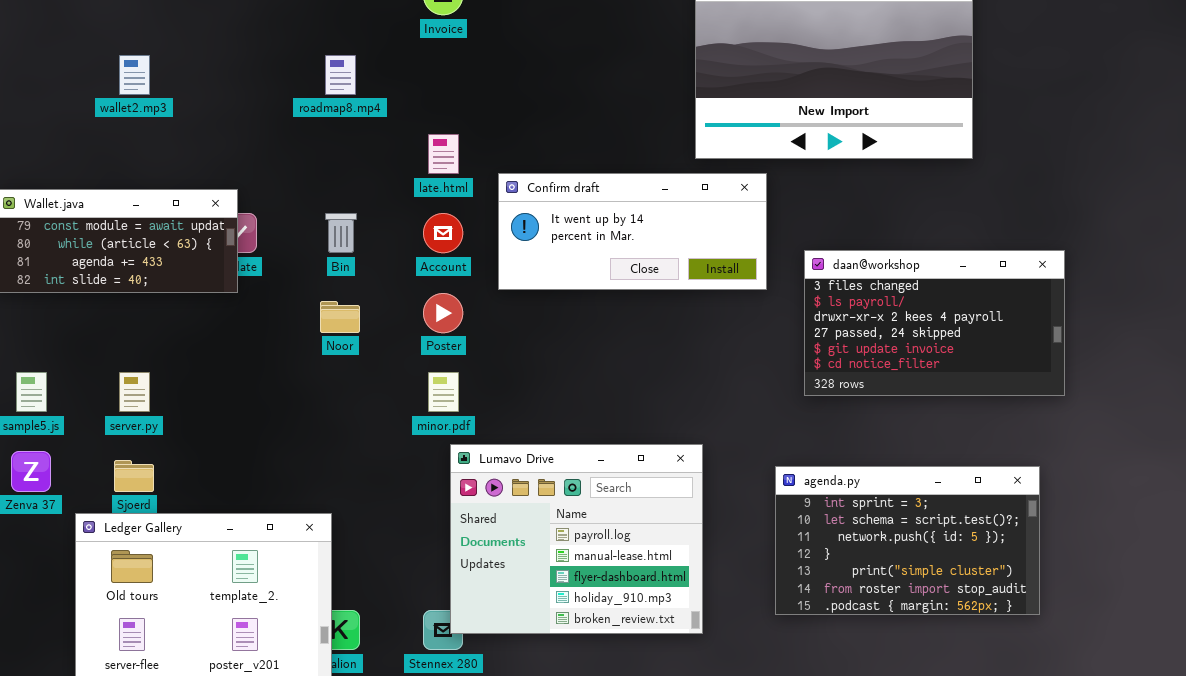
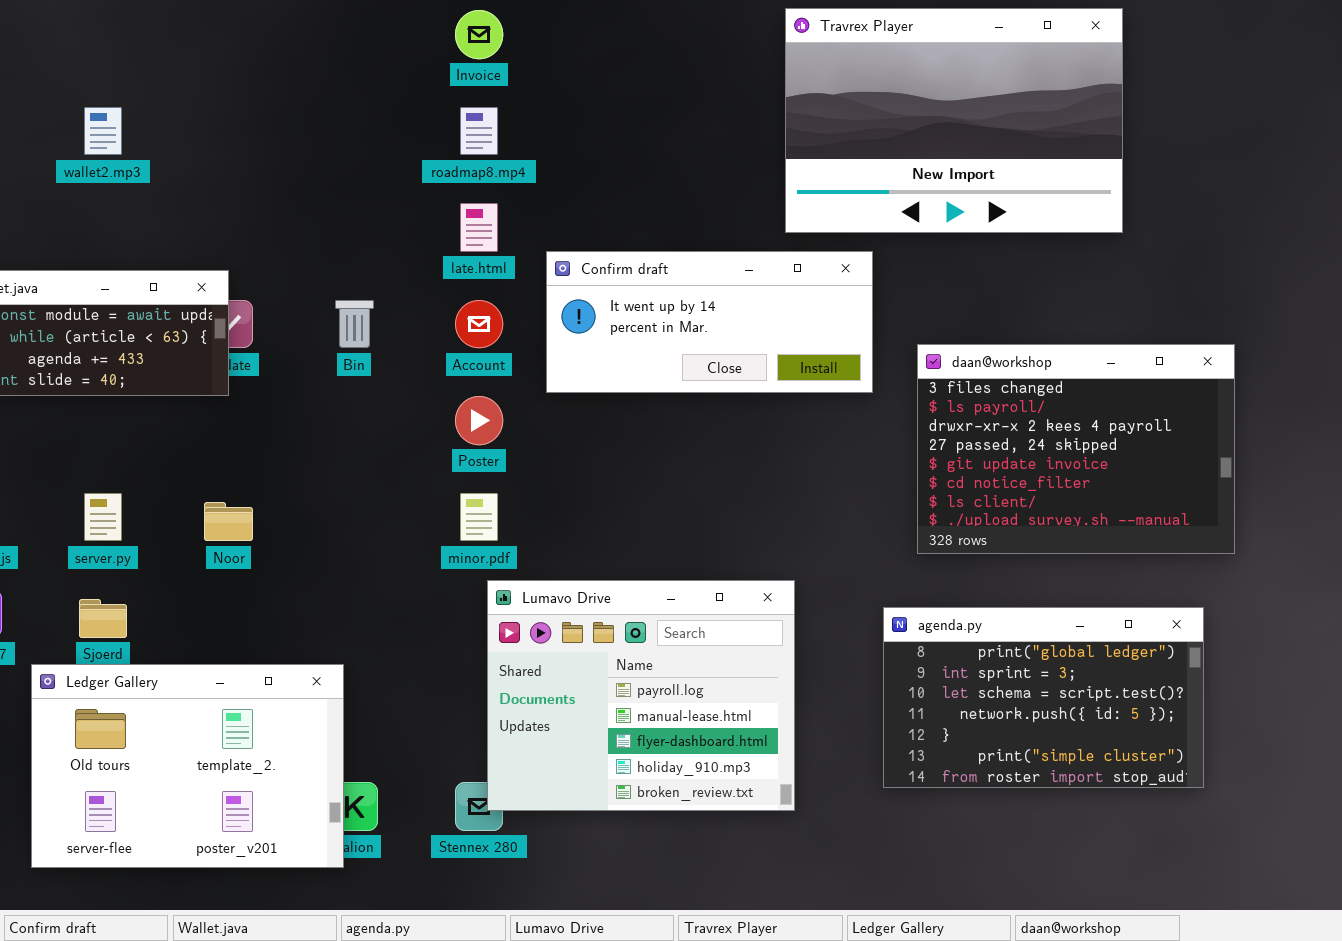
roadmap8.mp4: [325,55,356,95] -> [460,107,498,155], moved
daan@workshop: [804,250,1065,396] -> [917,344,1235,554], resized
Noor: [320,301,360,333] -> [204,502,253,541], moved
agenda.py: [775,466,1040,615] -> [883,607,1204,788], scrolled up 1 row

